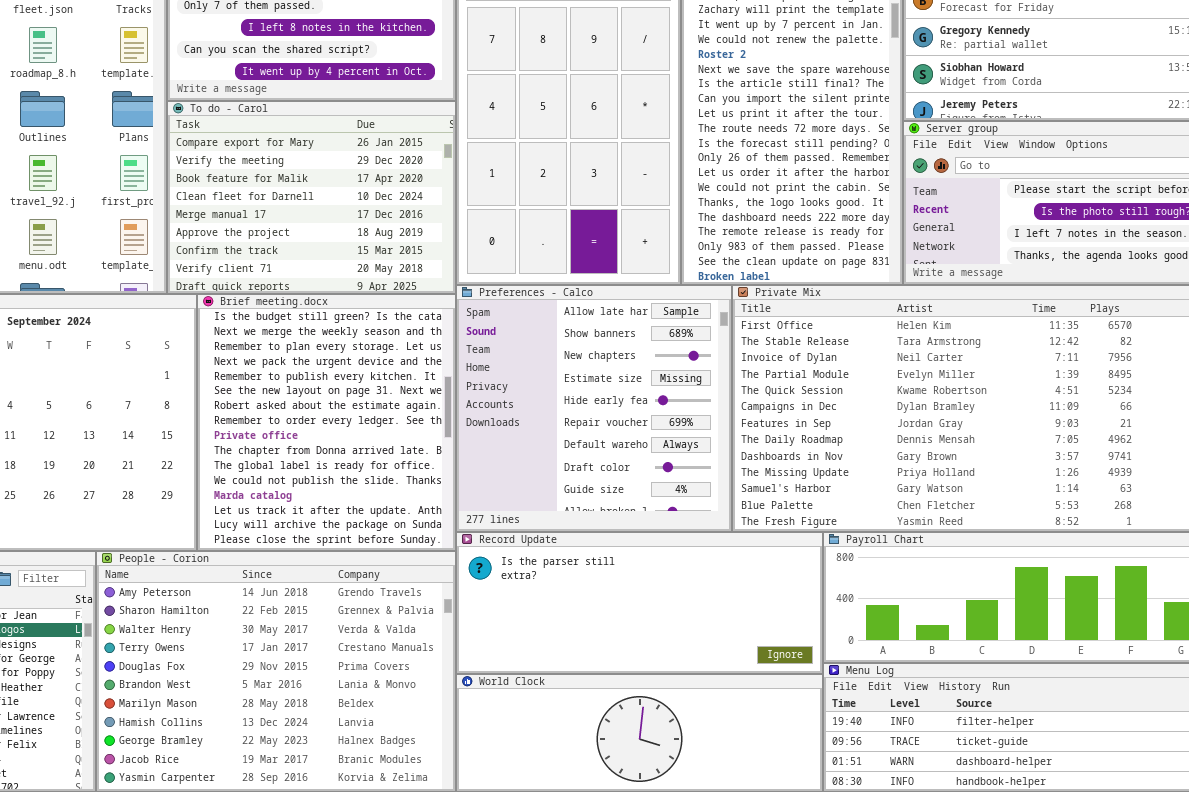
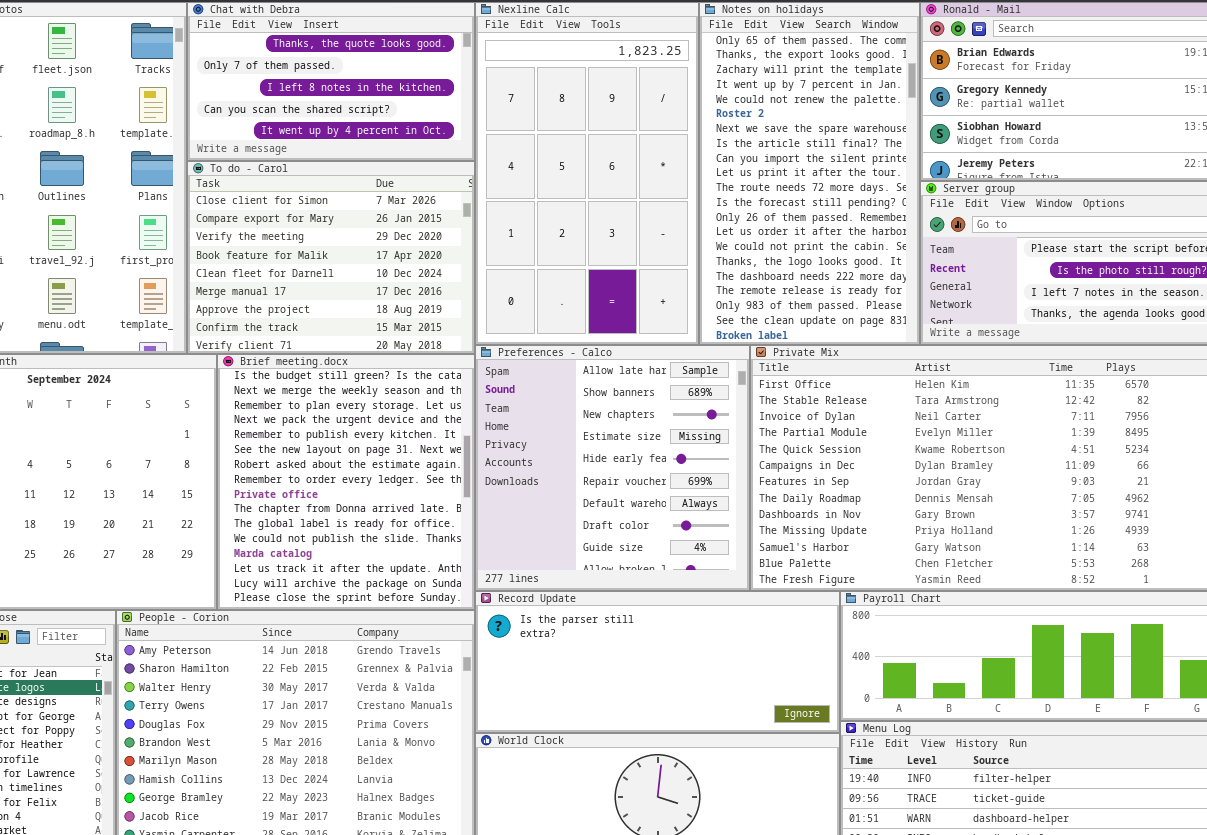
To do - Carol: [167,101,456,294] -> [187,161,475,354], scrolled up 1 row

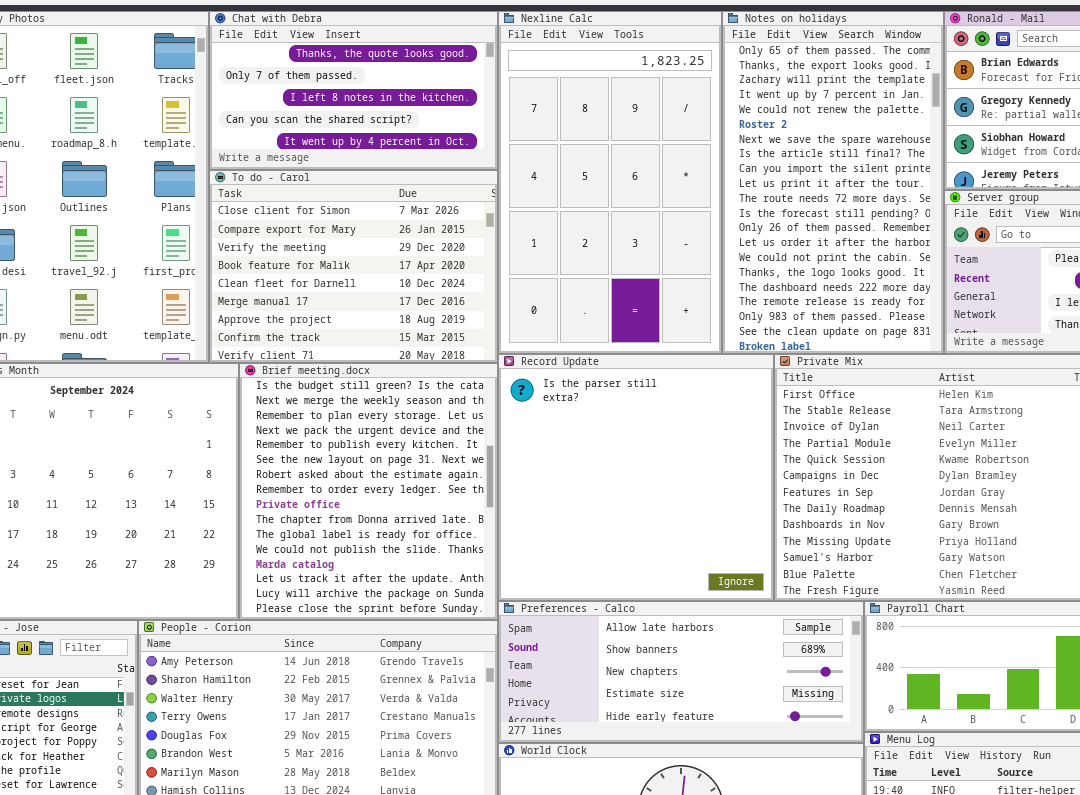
Preferences - Calco: [475,345,750,591] -> [498,601,864,743], moved, resized
Record Update: [475,591,840,733] -> [498,354,774,601], moved, resized

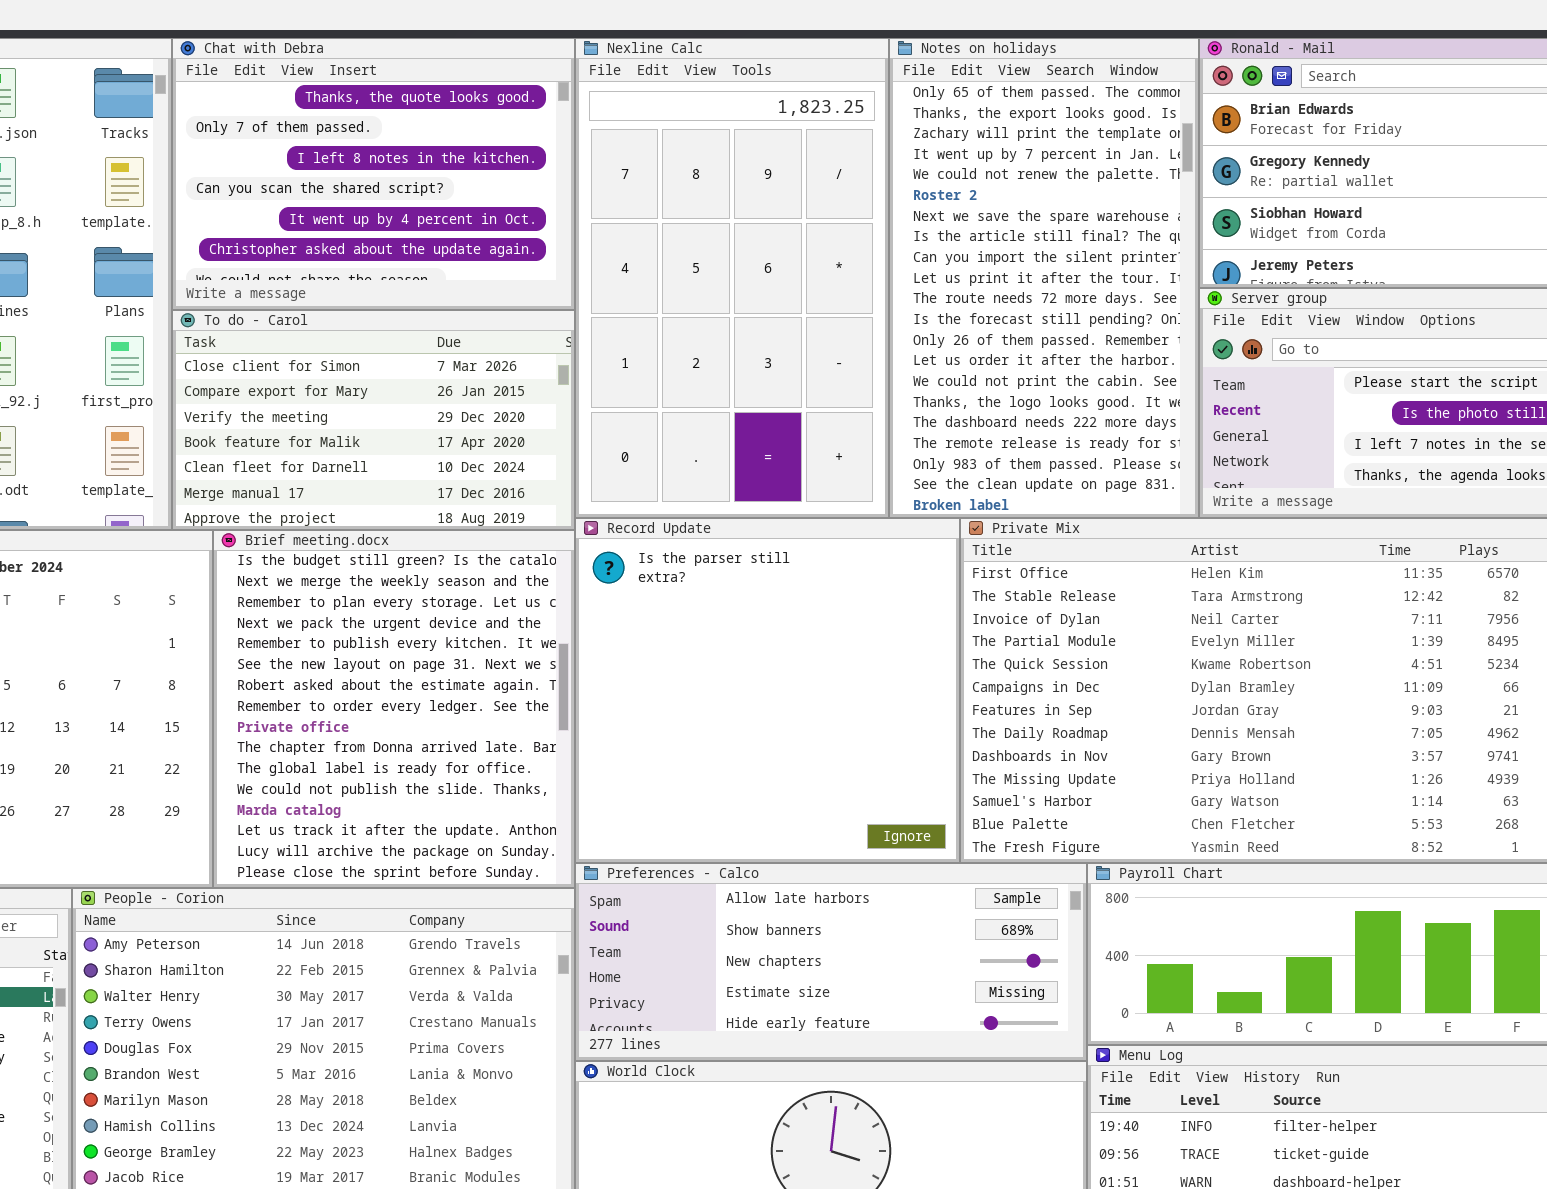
Chat with Debra: [209,11,498,170] -> [172,38,575,310], resized
To do - Carol: [209,170,498,363] -> [172,310,575,530], resized

